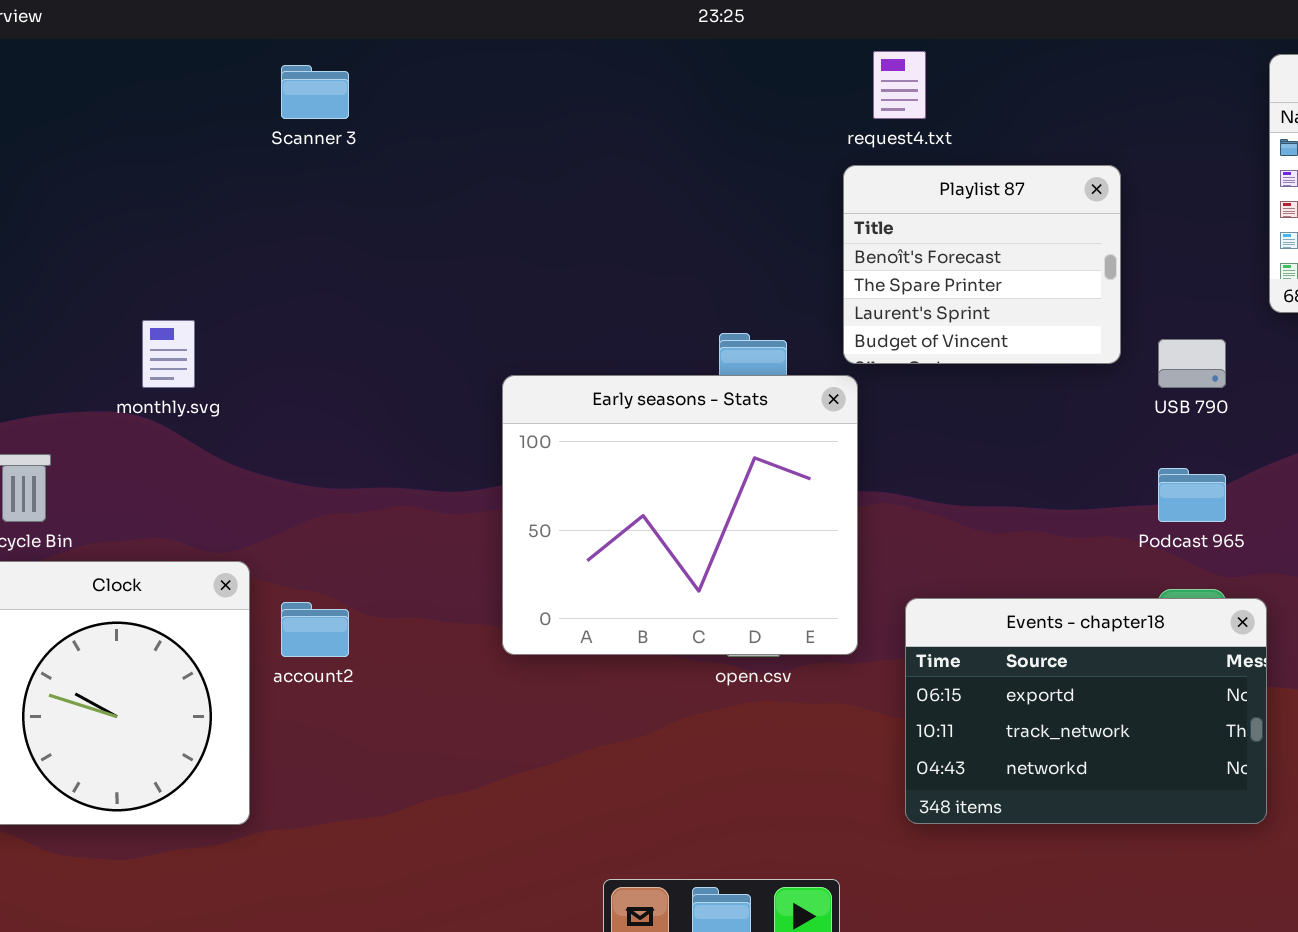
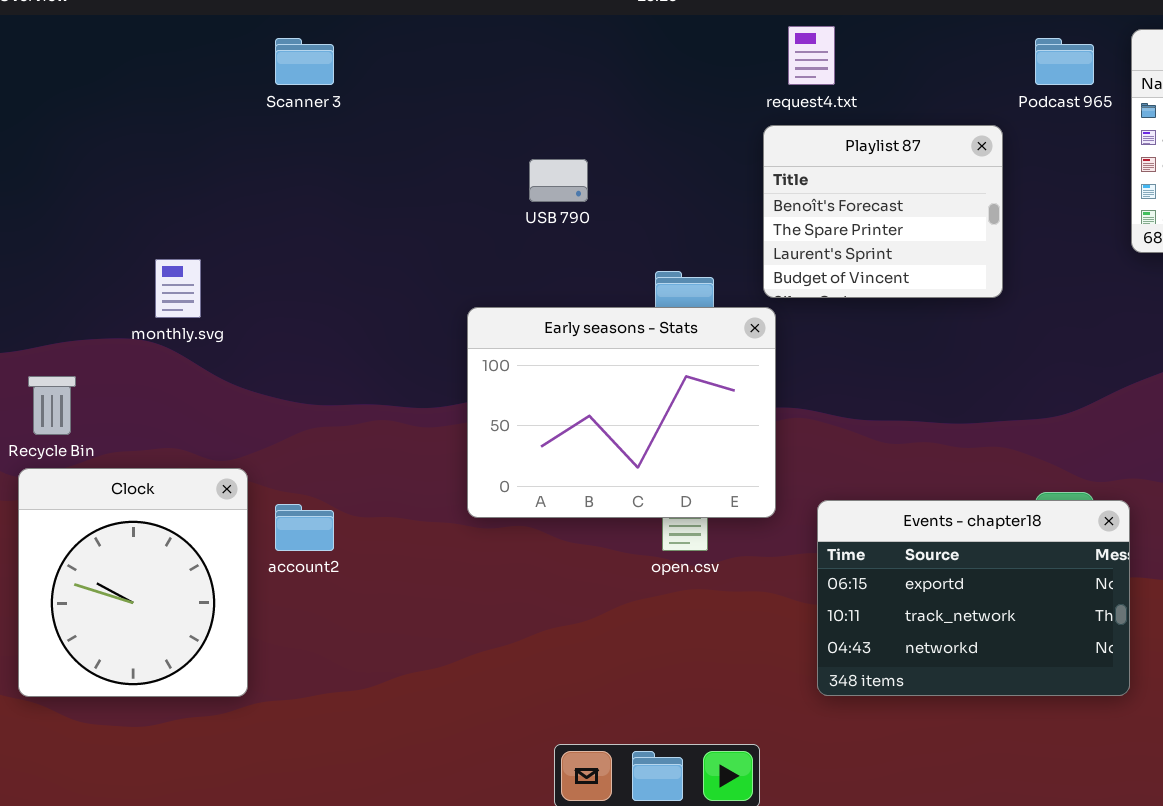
USB 790: [1158,339,1226,388] -> [529,159,588,202], moved
Early seasons - Stats: [502,375,858,655] -> [467,307,776,518], resized
Podcast 965: [1158,468,1226,522] -> [1035,38,1094,85], moved

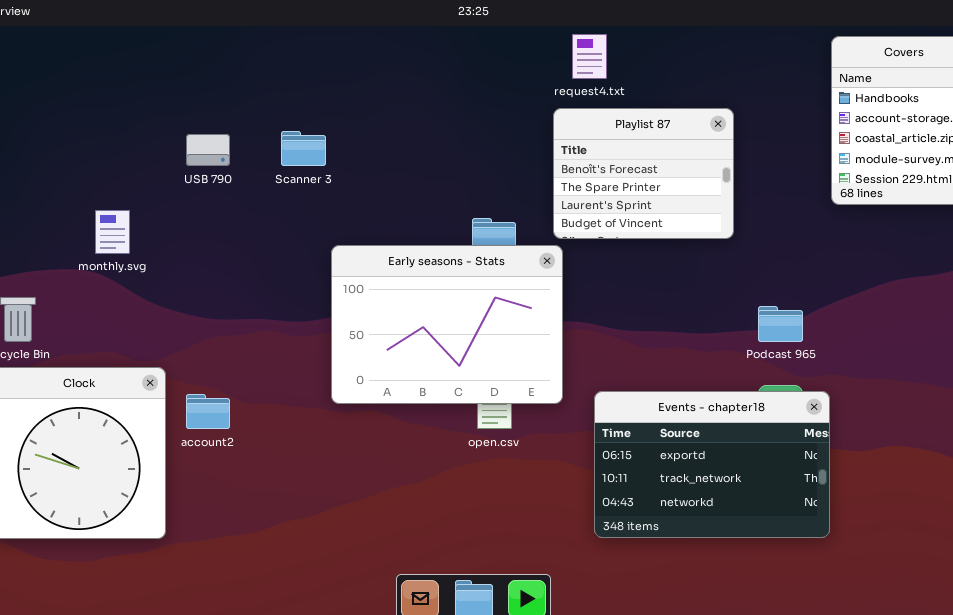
Scanner 3: [275,38,334,85] -> [281,131,326,166], moved
Podcast 965: [1035,38,1094,85] -> [758,306,803,342], moved
USB 790: [529,159,588,202] -> [186,134,230,166], moved

